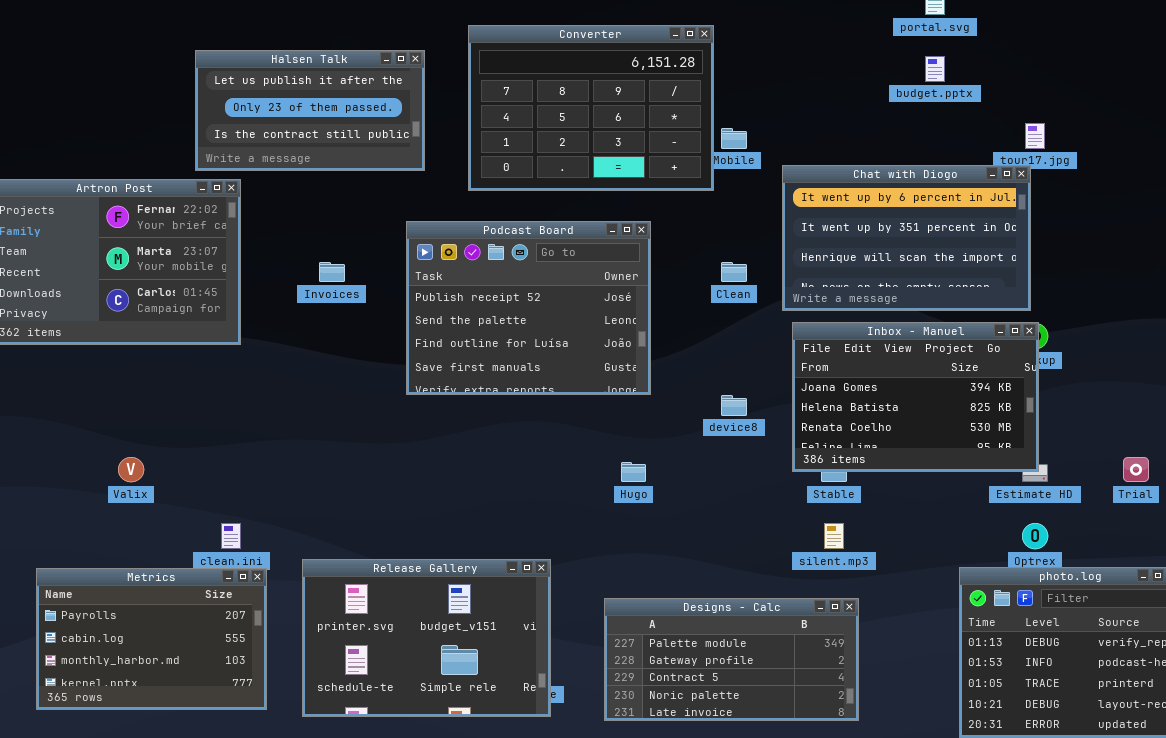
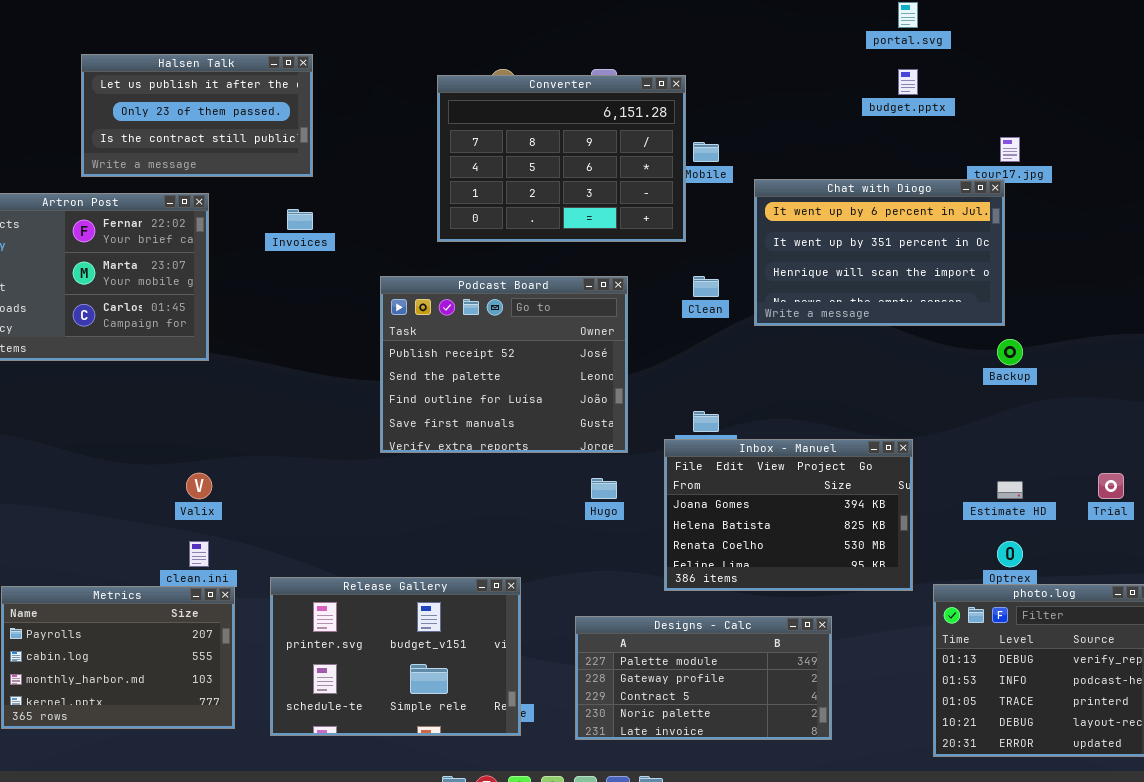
Converter: [468,25,714,191] -> [437,75,686,242], moved
Halsen Talk: [195,50,425,171] -> [81,54,313,177], moved
Podcast Board: [406,221,651,395] -> [380,276,628,453], moved
Invoices: [319,262,345,282] -> [287,209,313,230], moved
Inbox - Manuel: [792,322,1039,472] -> [664,439,913,591], moved
Valix: [118,457,144,482] -> [186,473,212,499], moved

